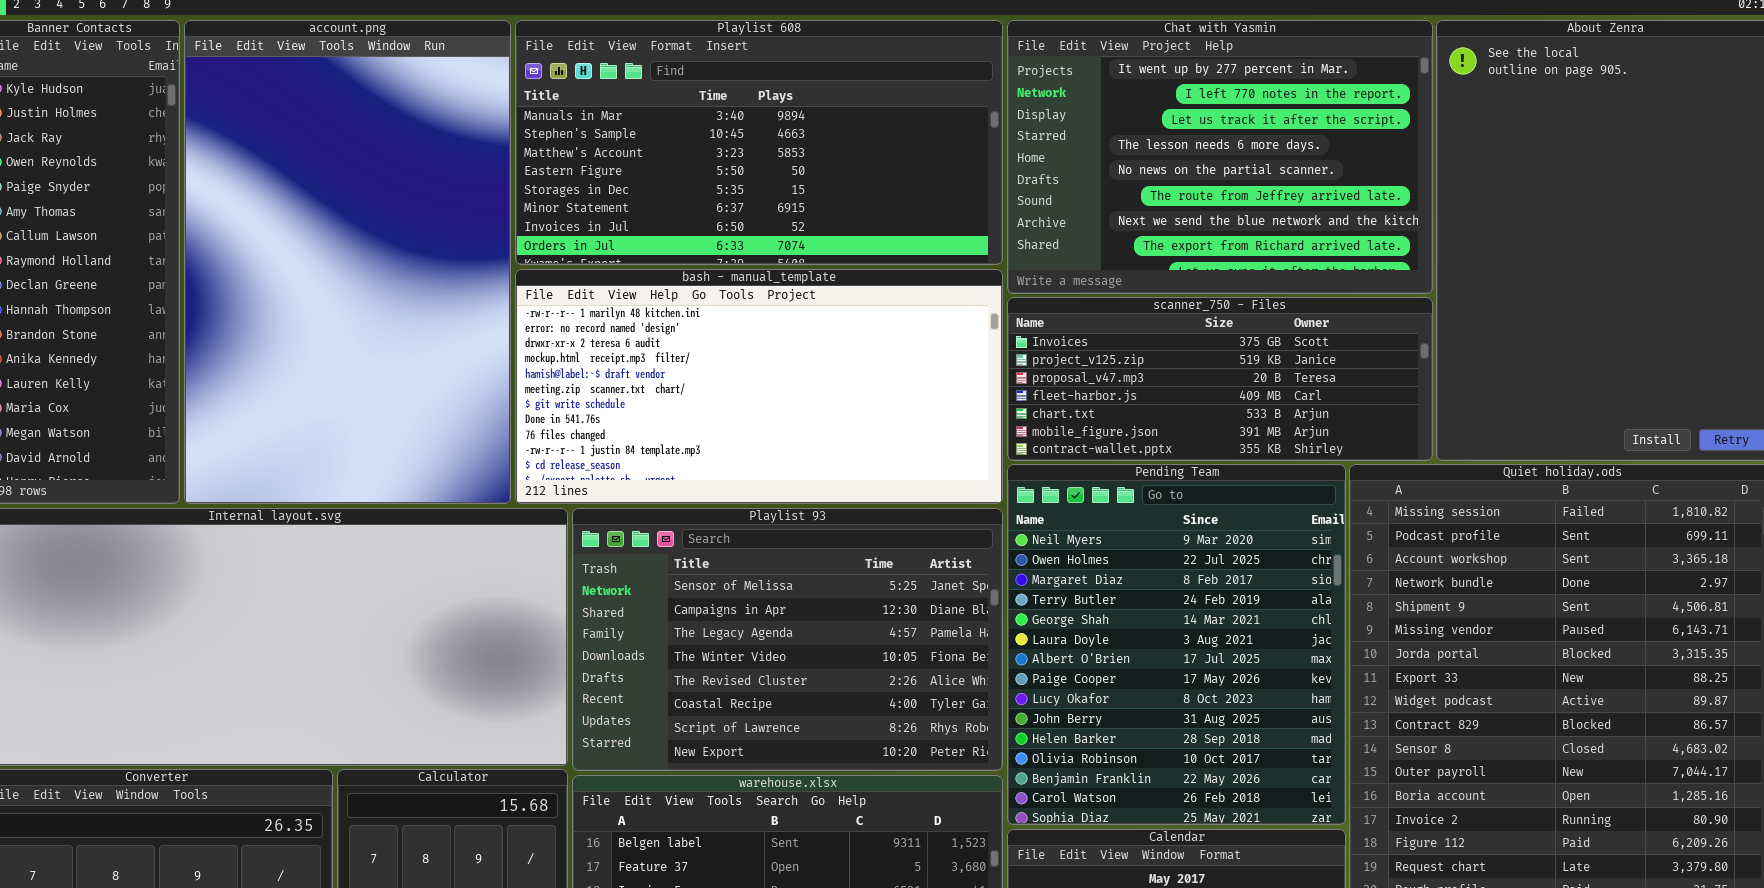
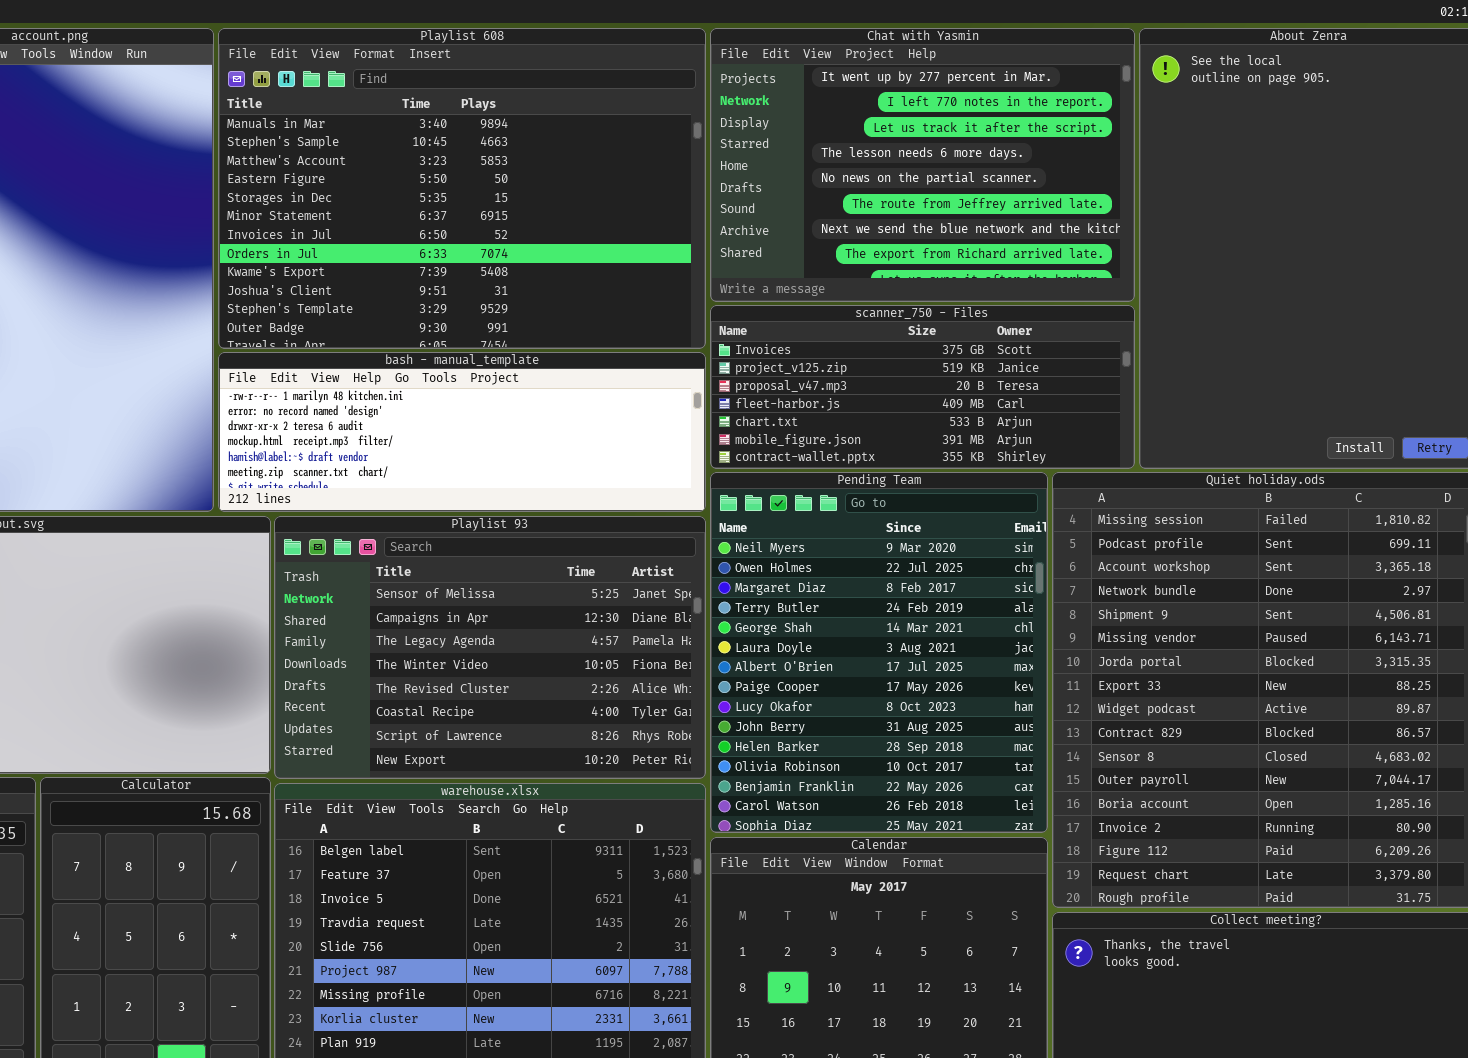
Playlist 608: [515,20,1003,265] -> [218,28,706,349], resized
bash - manual_template: [515,269,1003,504] -> [218,352,706,512], resized

